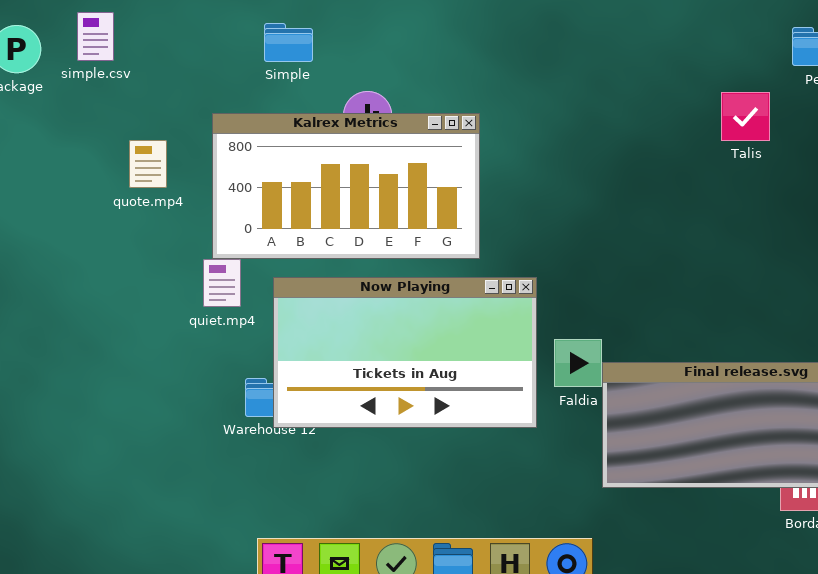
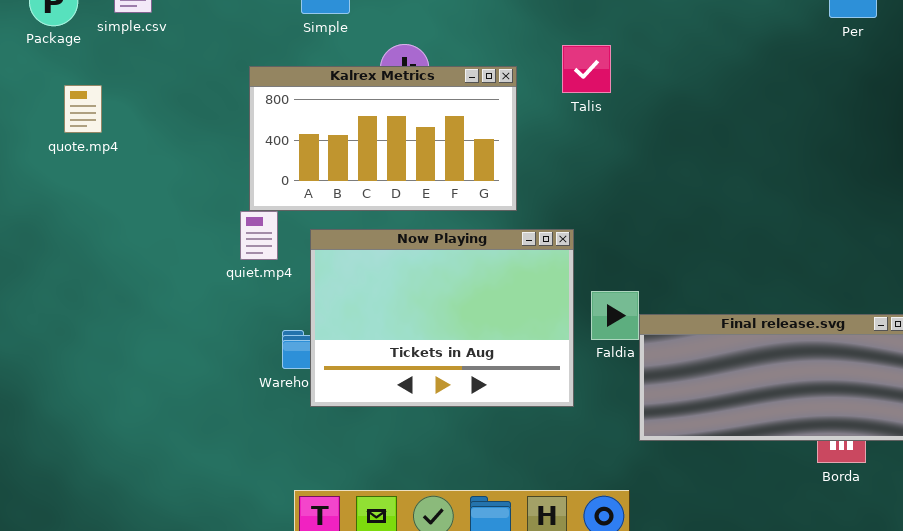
Talis: [721,92,770,141] -> [562,45,611,93], moved
quote.mp4: [129,140,167,188] -> [64,85,102,133], moved
Now Playing: [273,277,537,428] -> [310,229,574,407], resized

